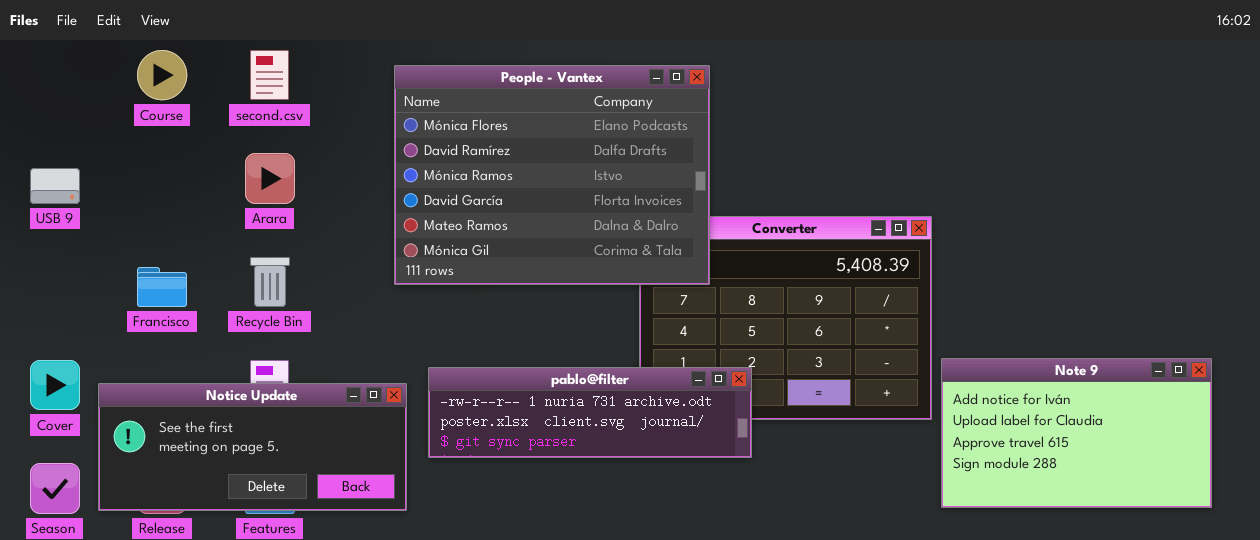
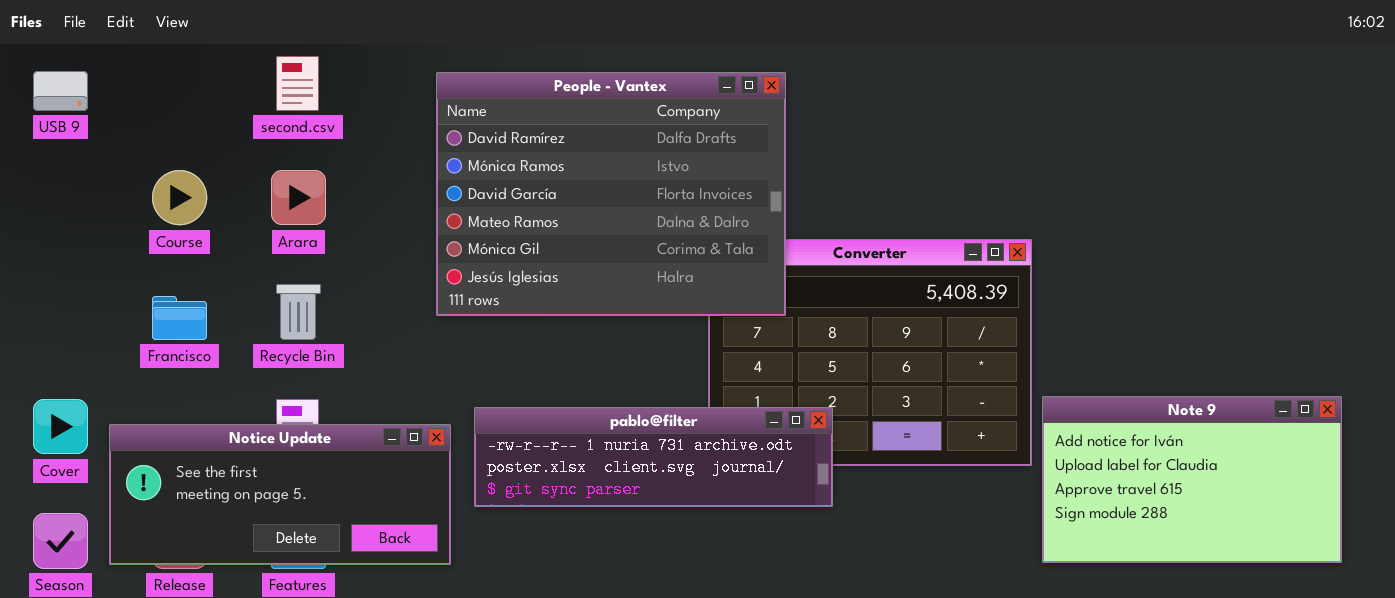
Course: [137,50,187,100] -> [152,170,207,225], moved
People - Vantex: [394,65,710,285] -> [436,72,786,316], scrolled down 1 row
USB 9: [30,168,80,204] -> [33,71,88,111], moved

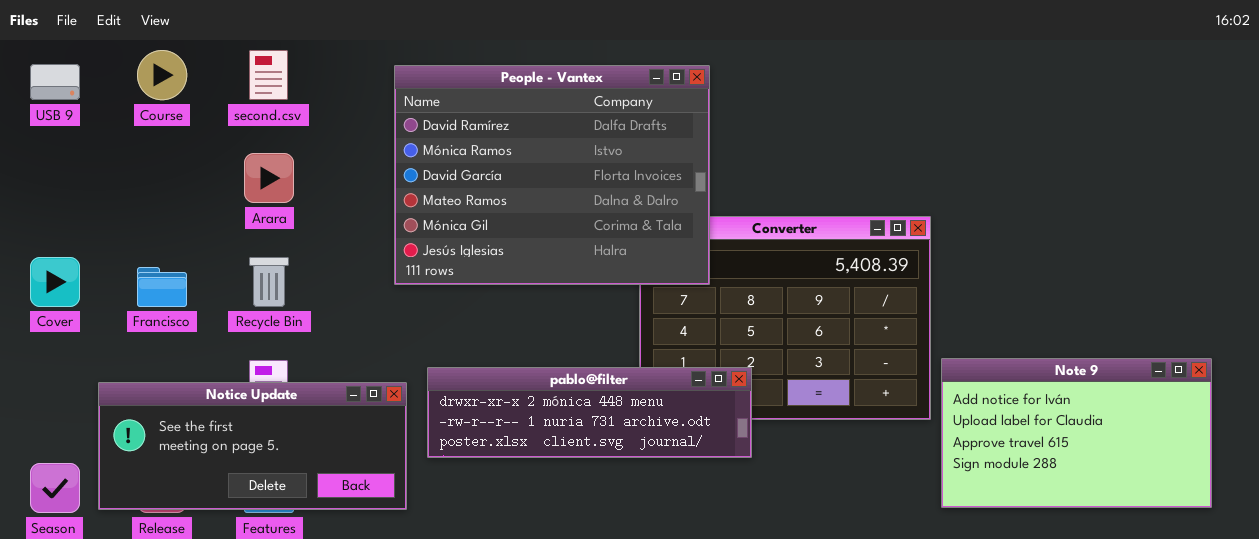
Course: [152,170,207,225] -> [137,50,187,100], moved
Cover: [33,399,88,454] -> [30,257,80,307], moved
pablo@filter: [474,407,833,507] -> [427,367,752,458], scrolled up 1 row

